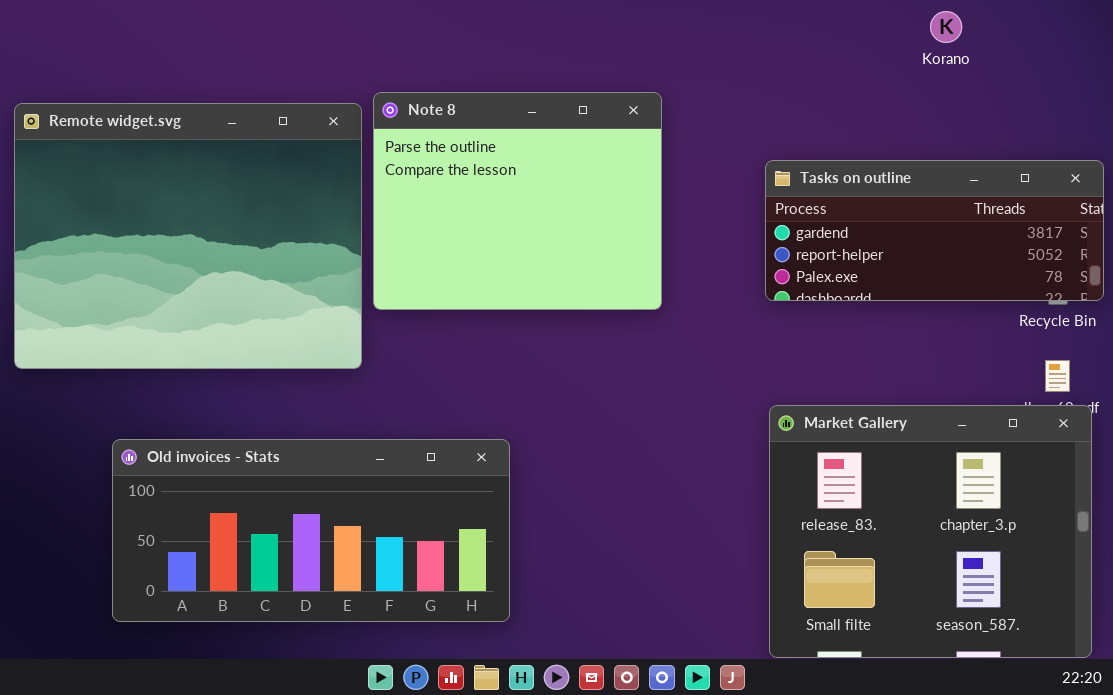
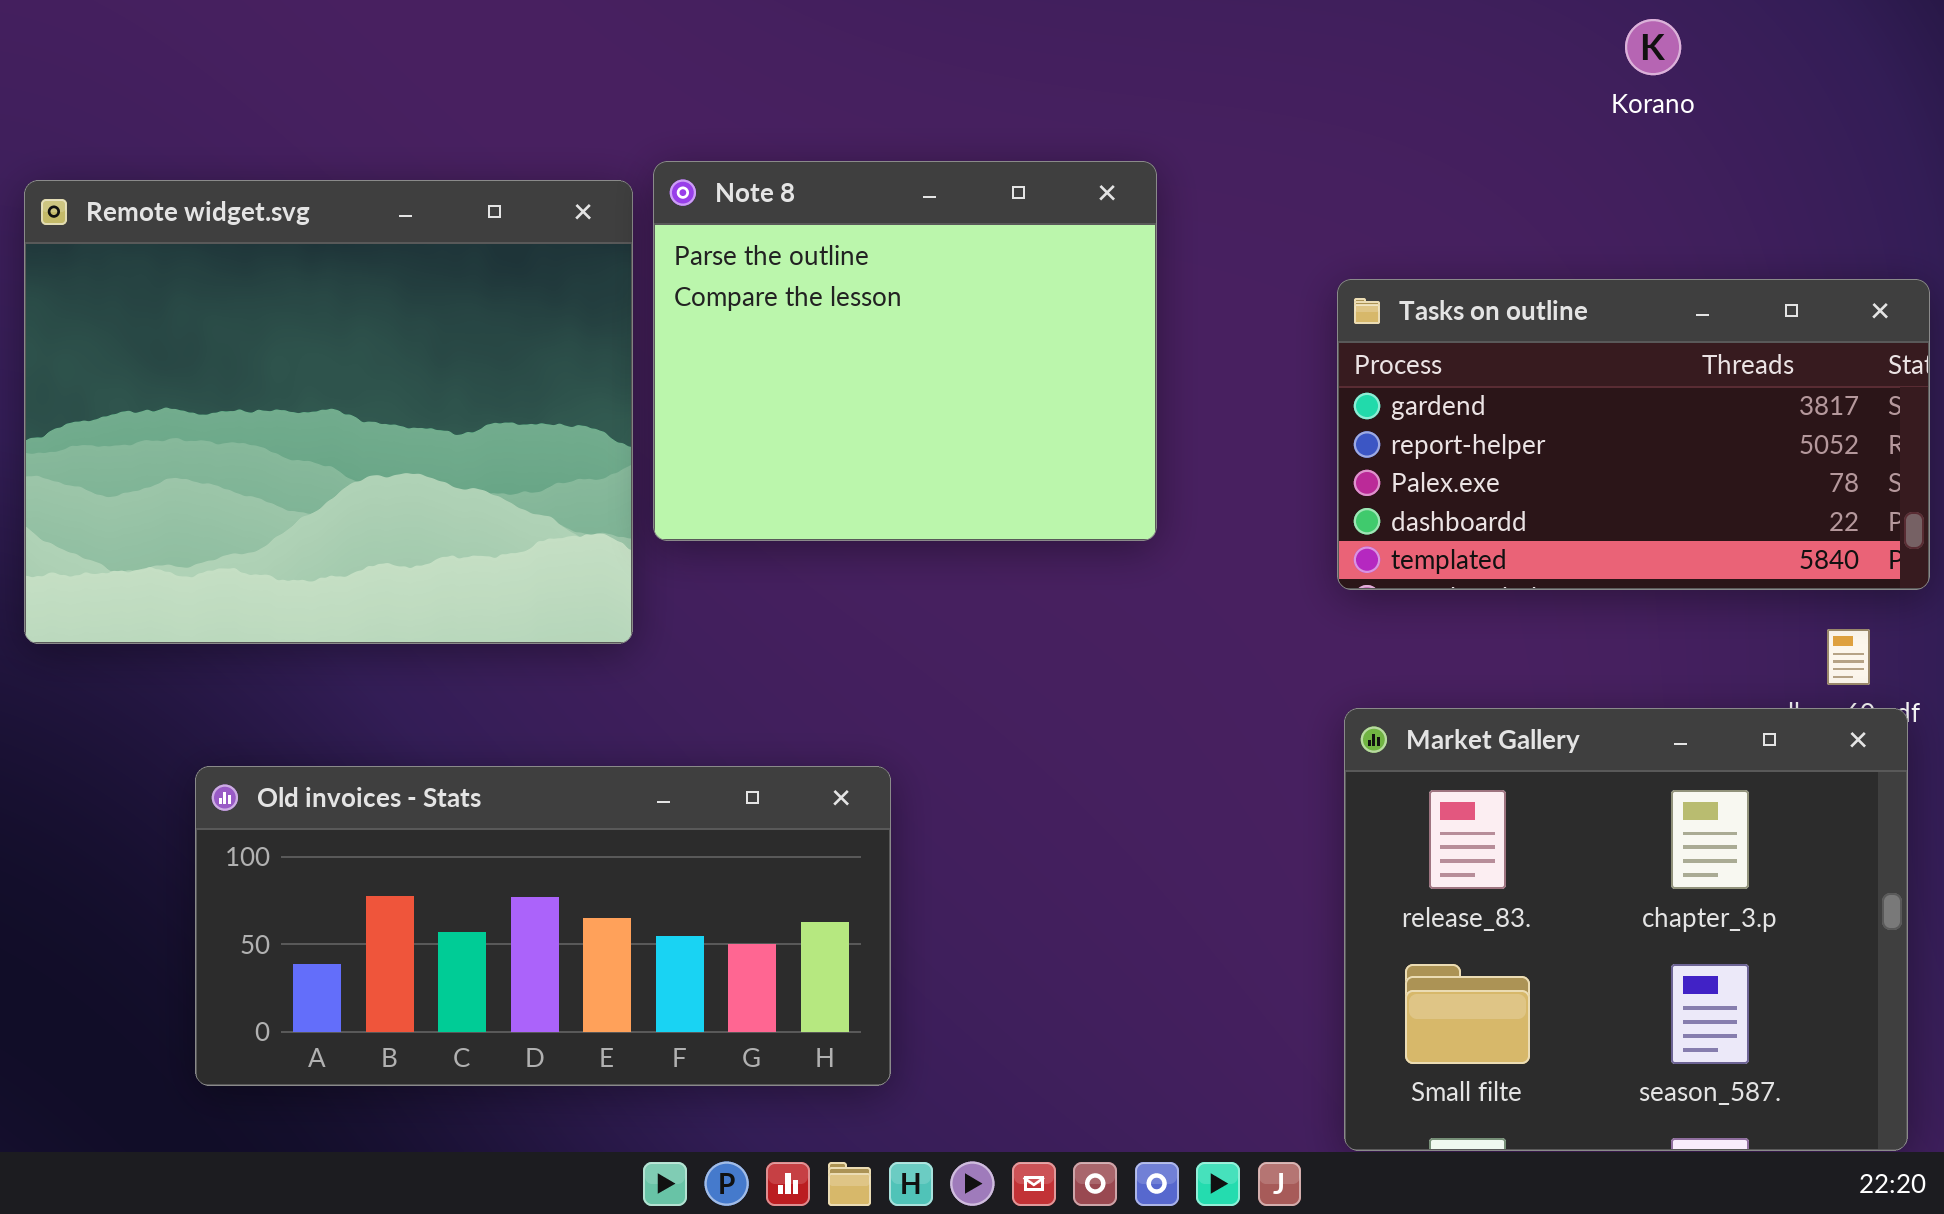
Tasks on outline: [765,160,1104,301] -> [1337,279,1930,590], resized

